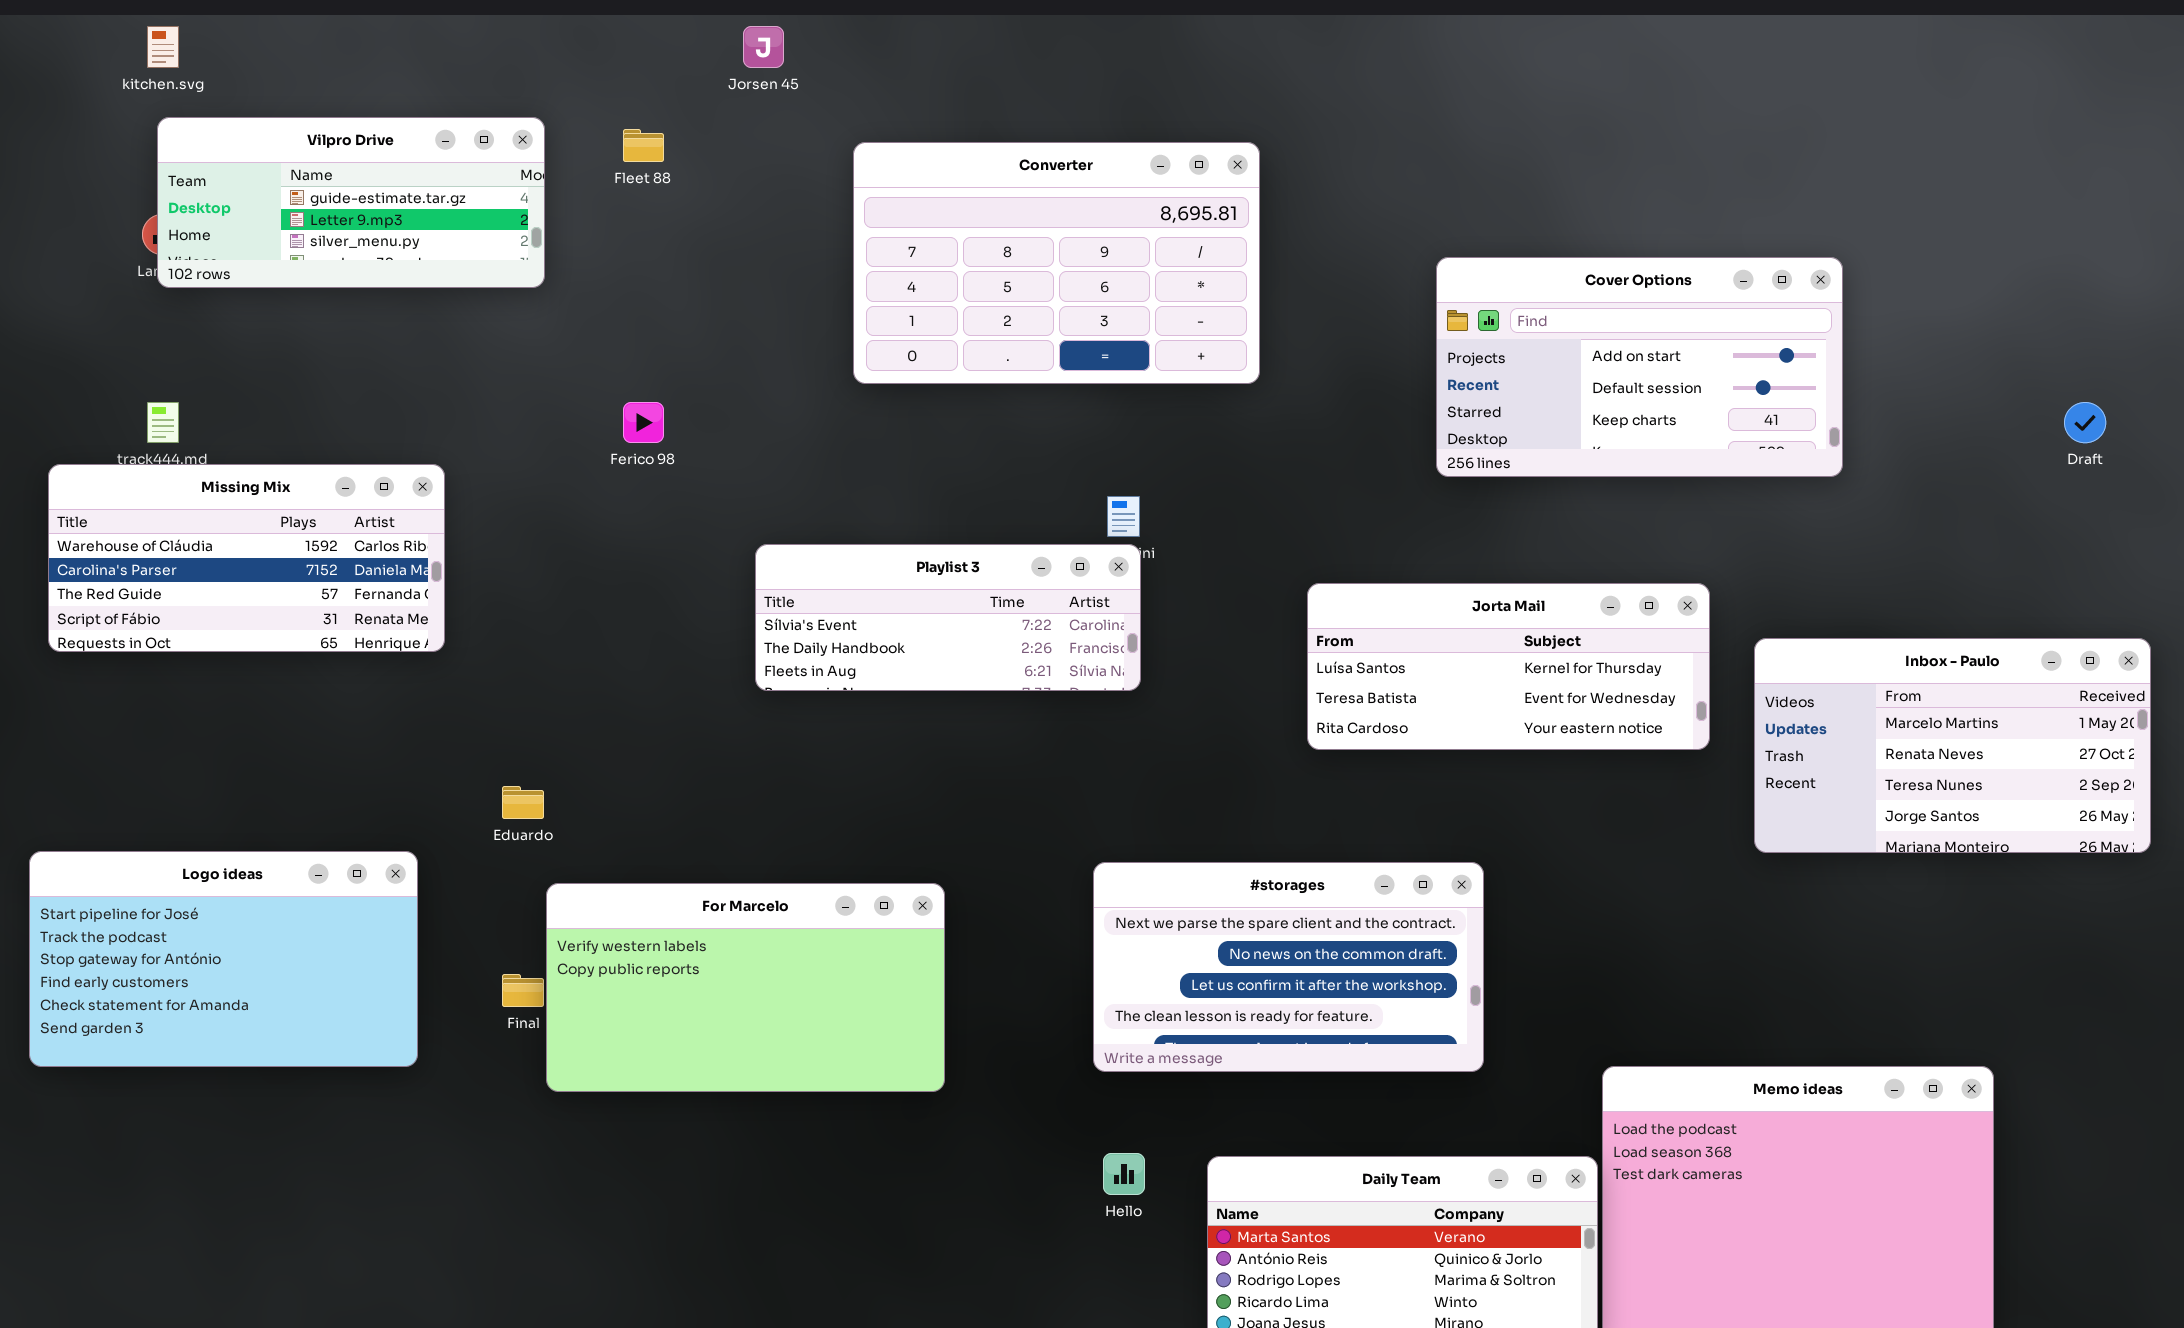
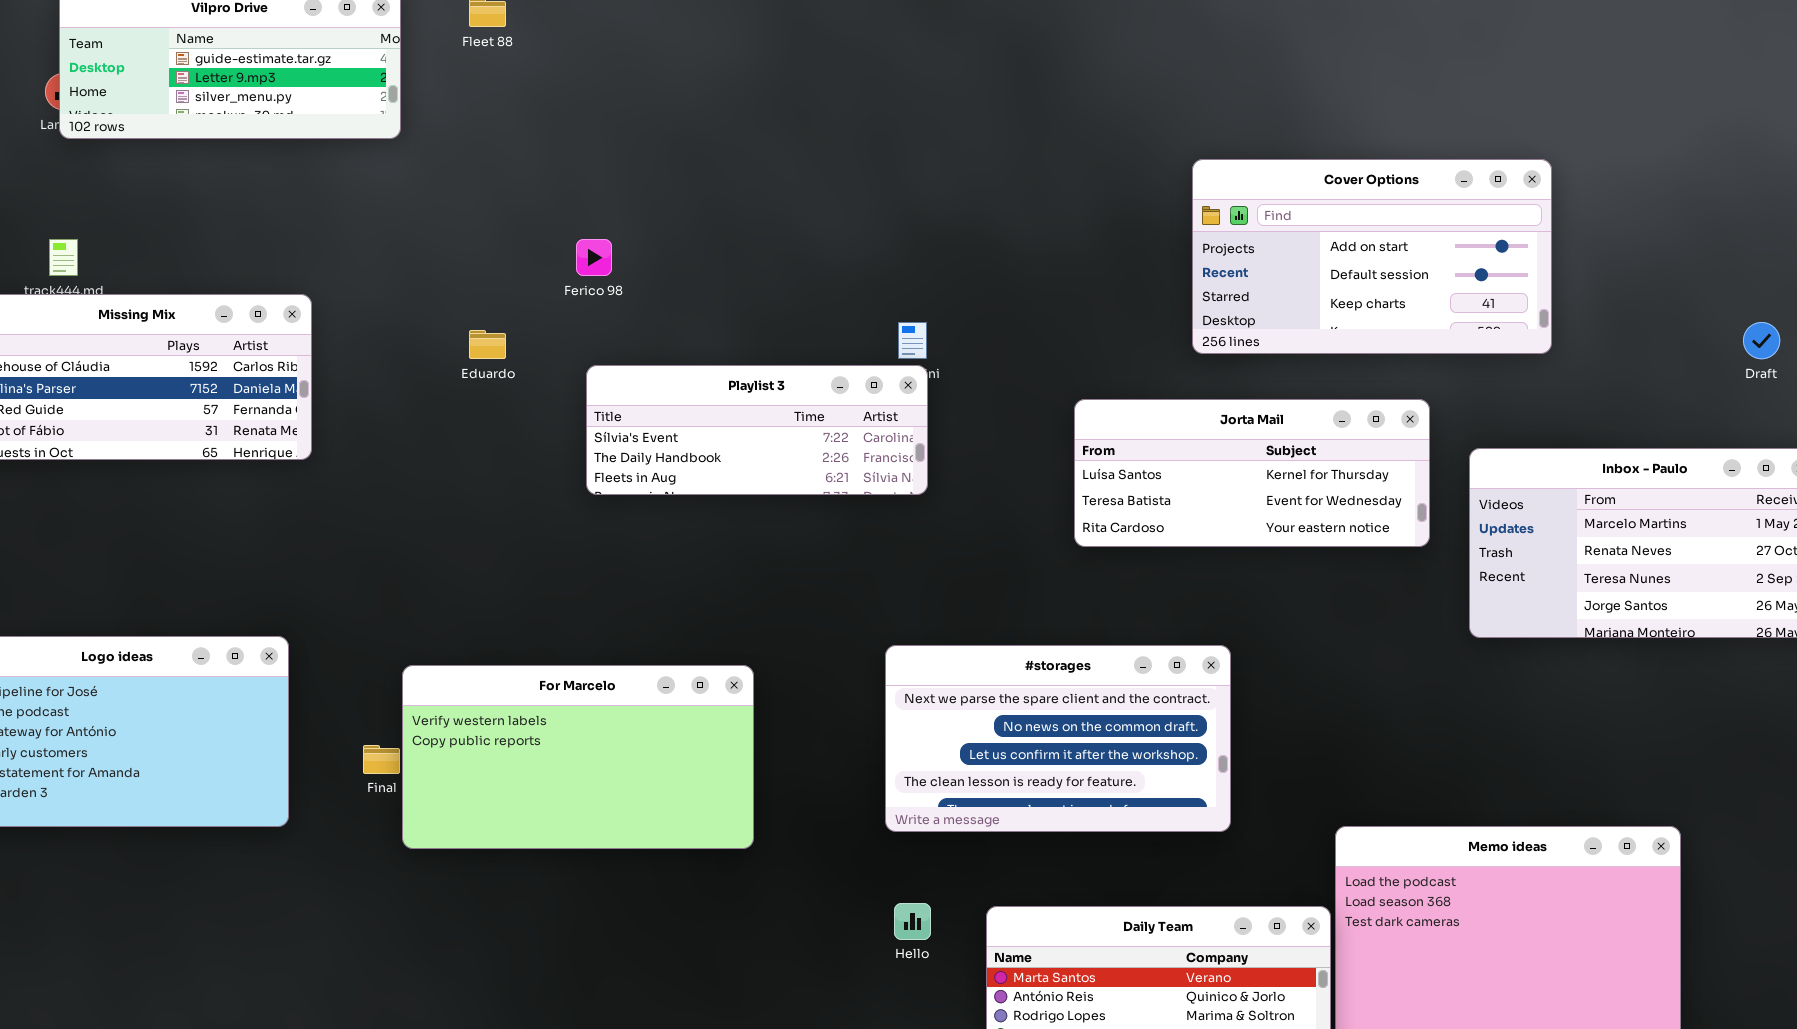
Converter: [853,142,1260,384] -> none, closed
Cover Options: [1436,257,1843,477] -> [1192,159,1552,354], moved
Ferico 98: [623,402,664,443] -> [576,239,612,276], moved
Draft: [2064,402,2106,443] -> [1743,322,1780,359], moved
Eduardo: [502,786,544,819] -> [469,330,506,359], moved

